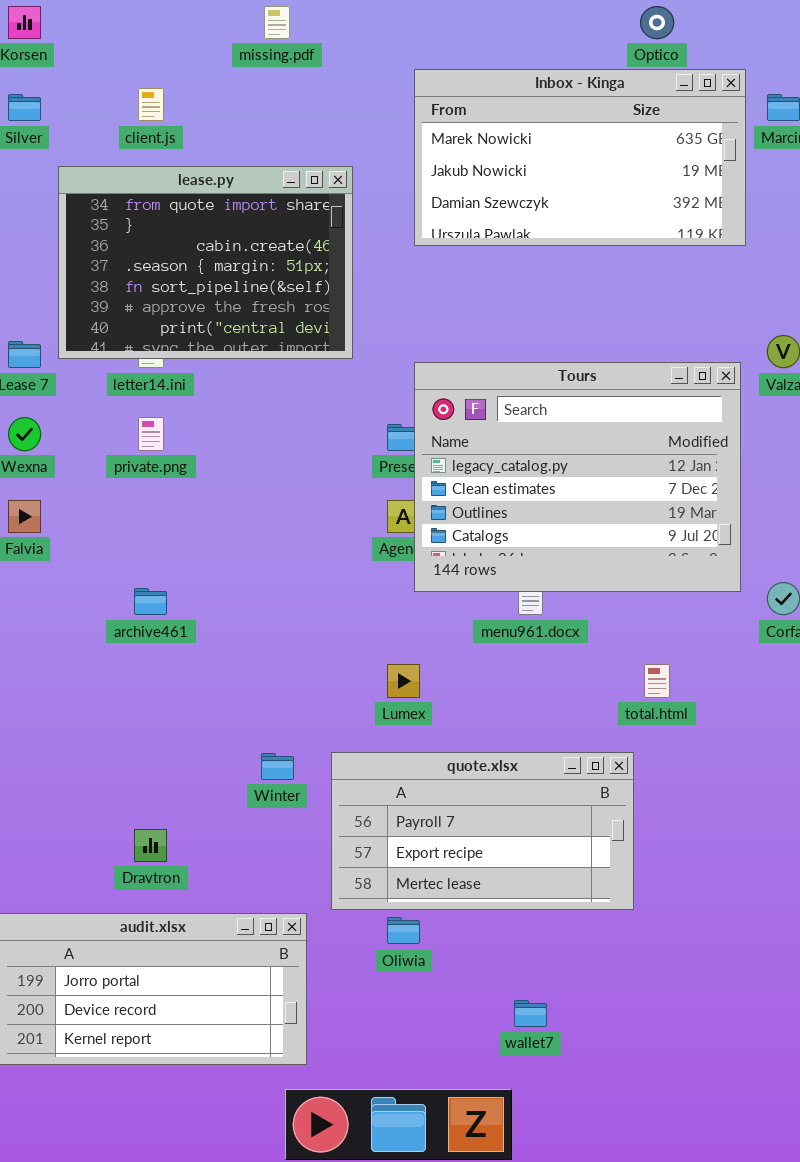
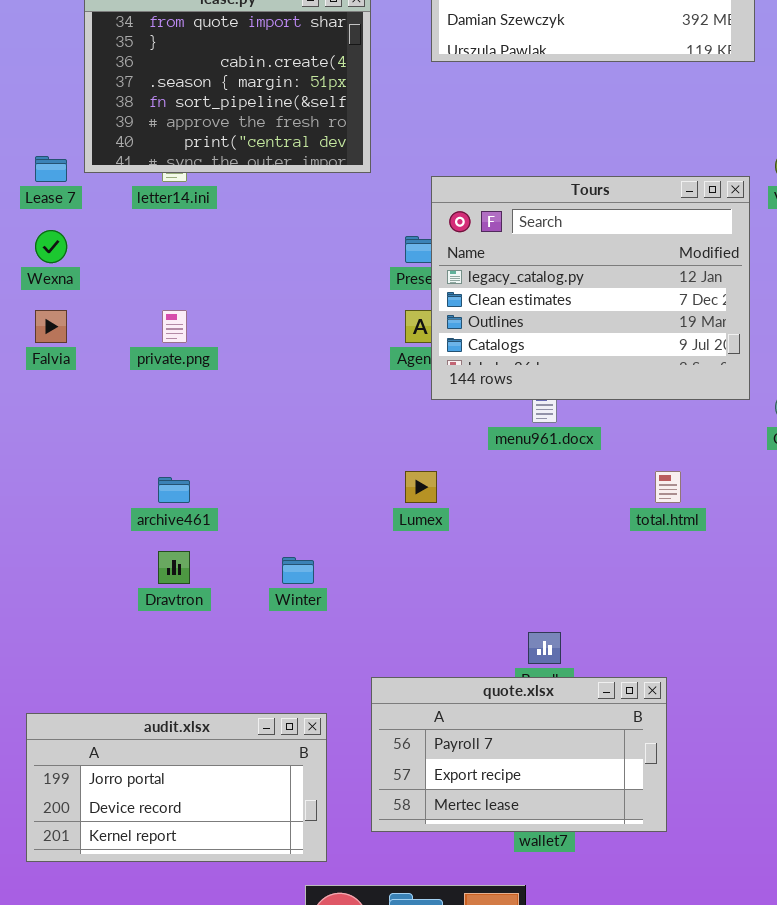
private.png: [138,417,164,451] -> [162,310,187,343], moved
archive461: [134,588,167,615] -> [158,477,190,503], moved
quote.xlsx: [331,752,634,910] -> [371,677,667,832], moved
Dravtron: [134,829,167,862] -> [158,551,190,584], moved

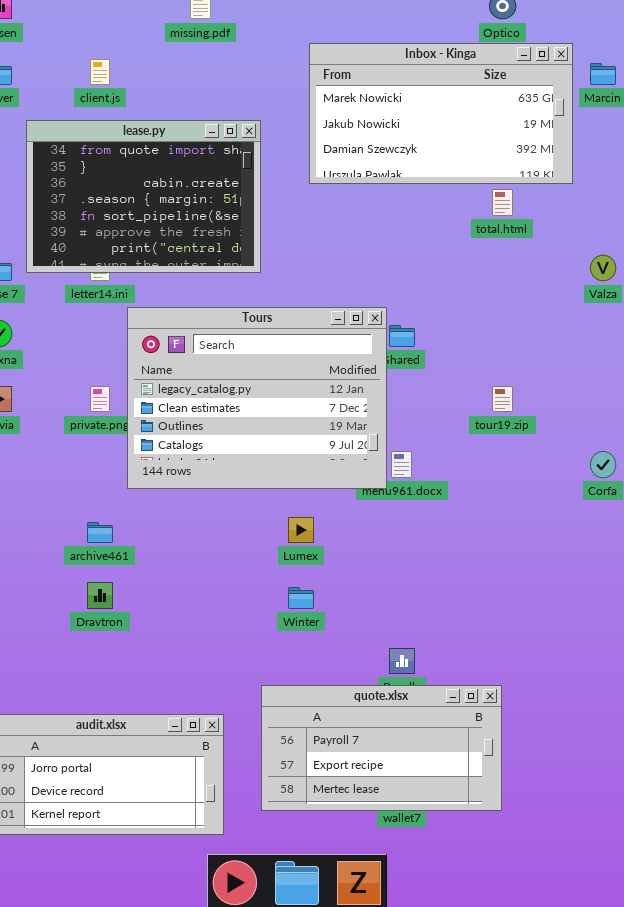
Tours: [431,176,750,400] -> [127,307,387,489], moved
total.html: [655,471,681,503] -> [492,189,513,216], moved
Winter: [282,557,314,584] -> [288,587,314,609], moved

